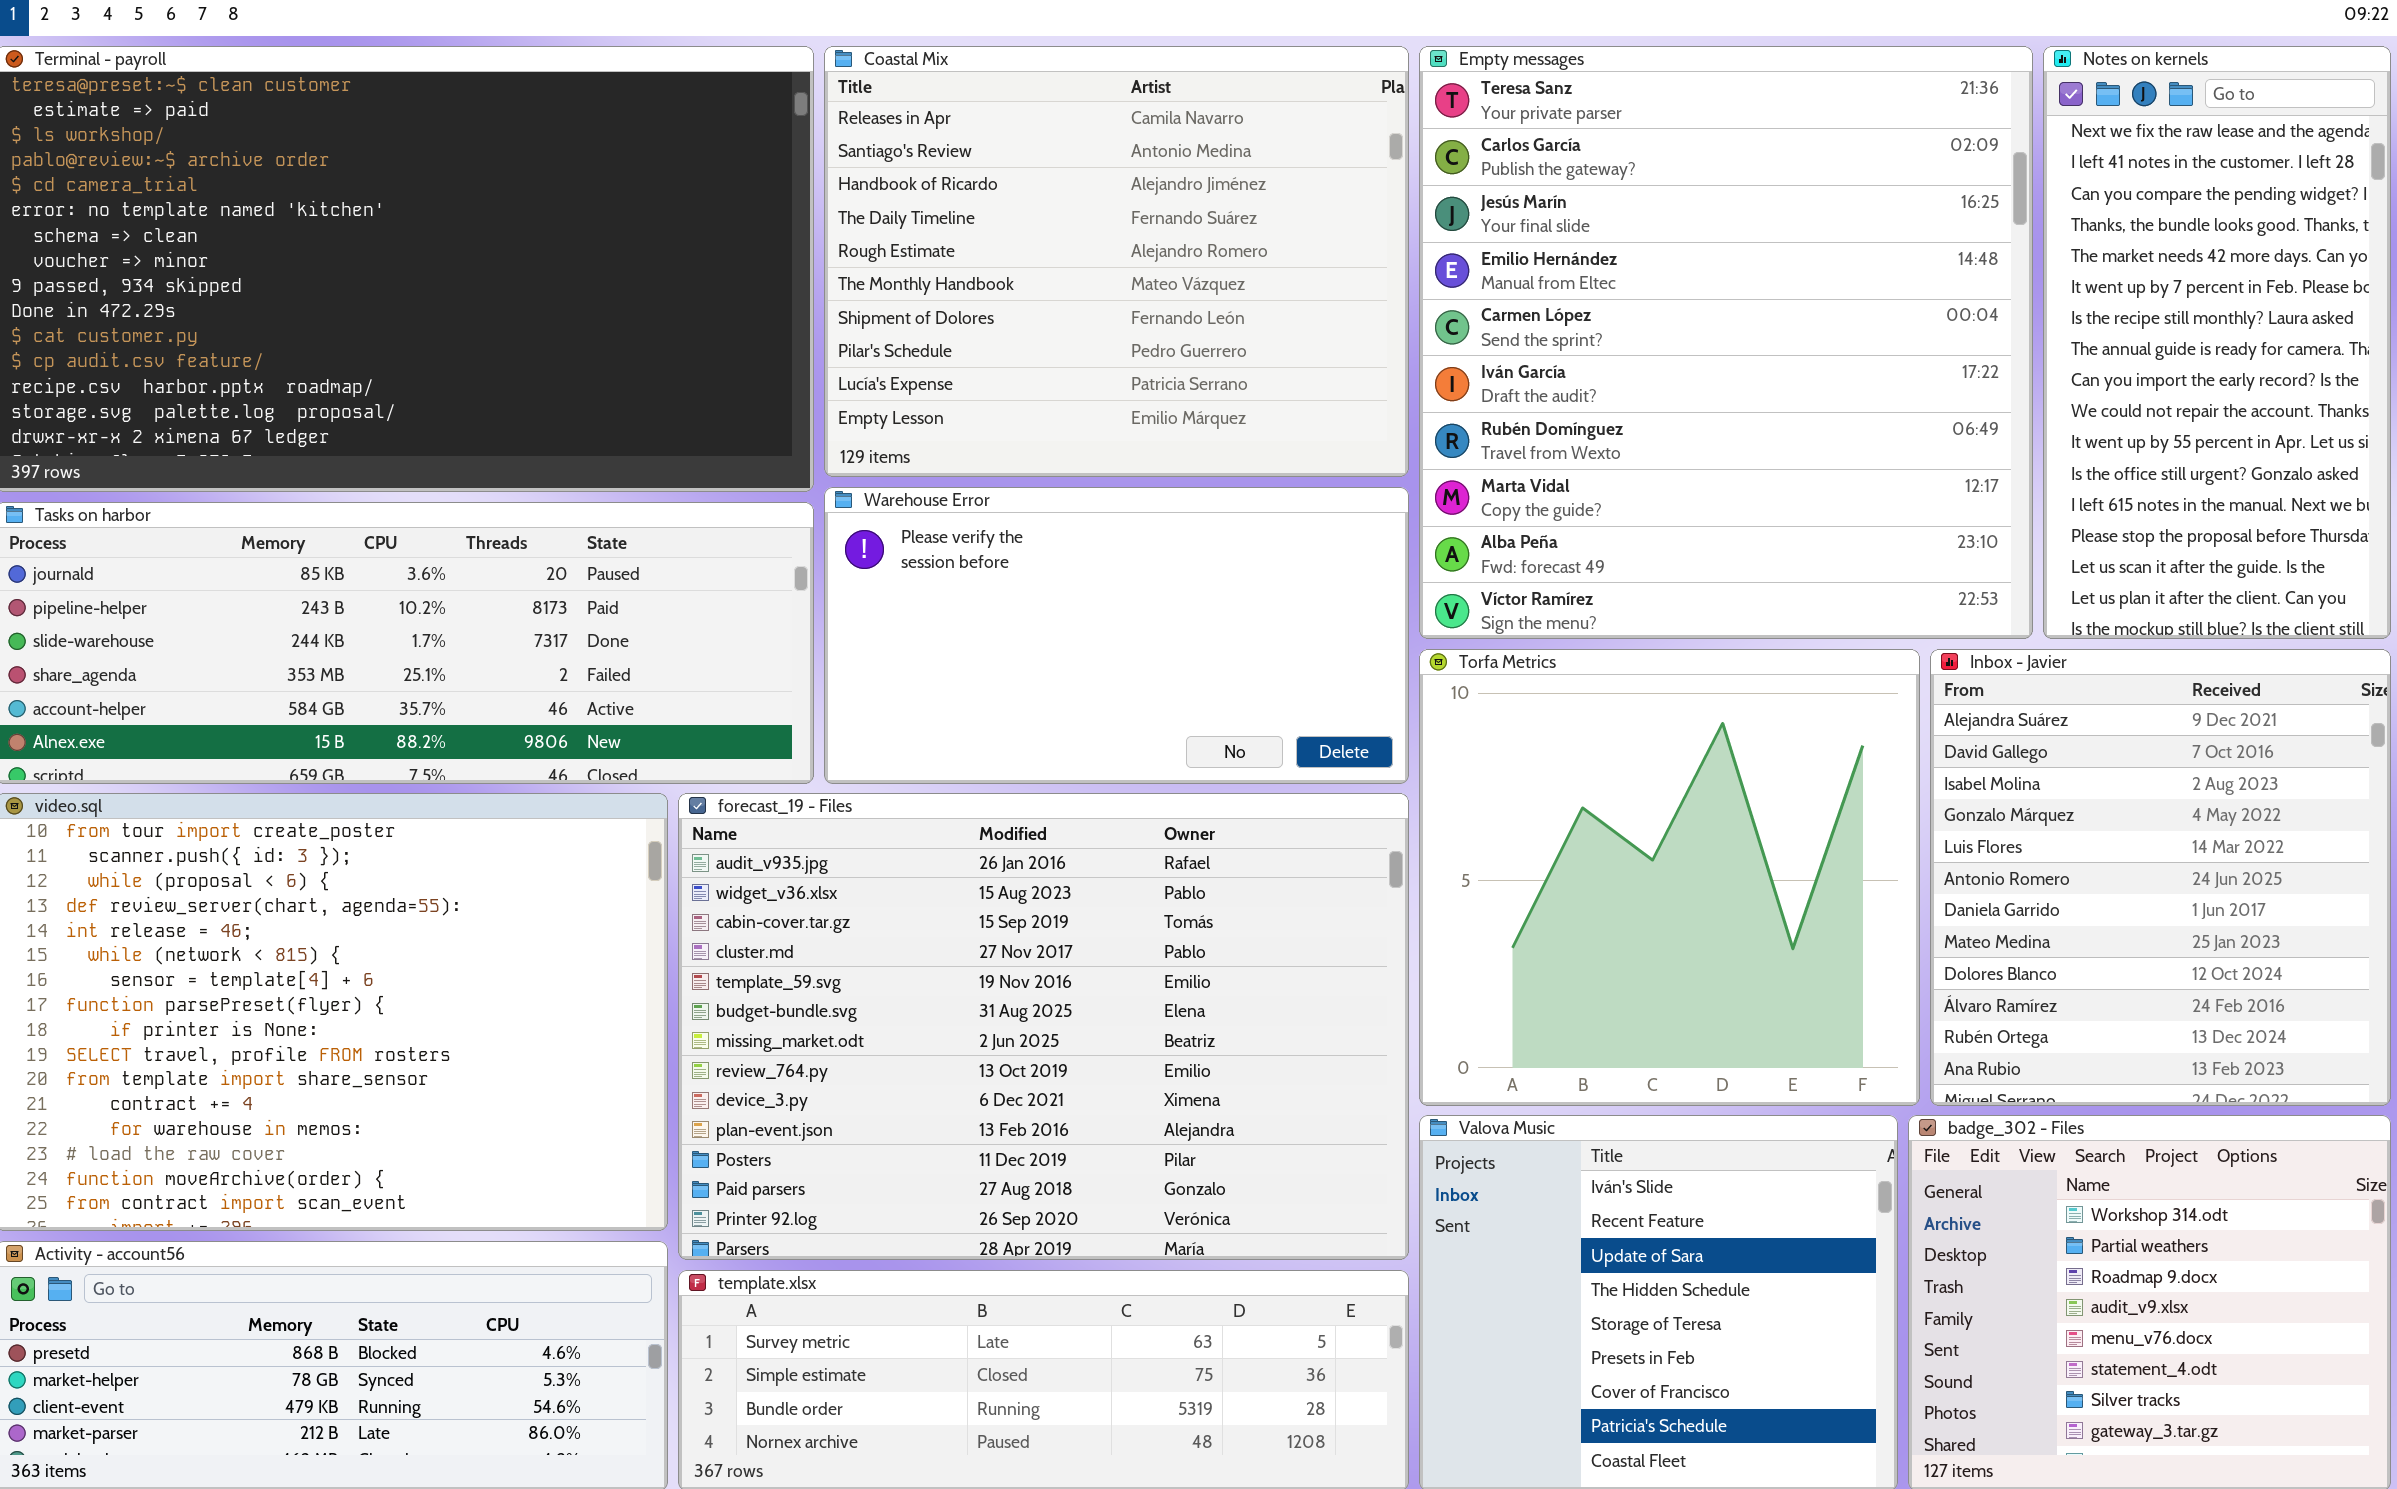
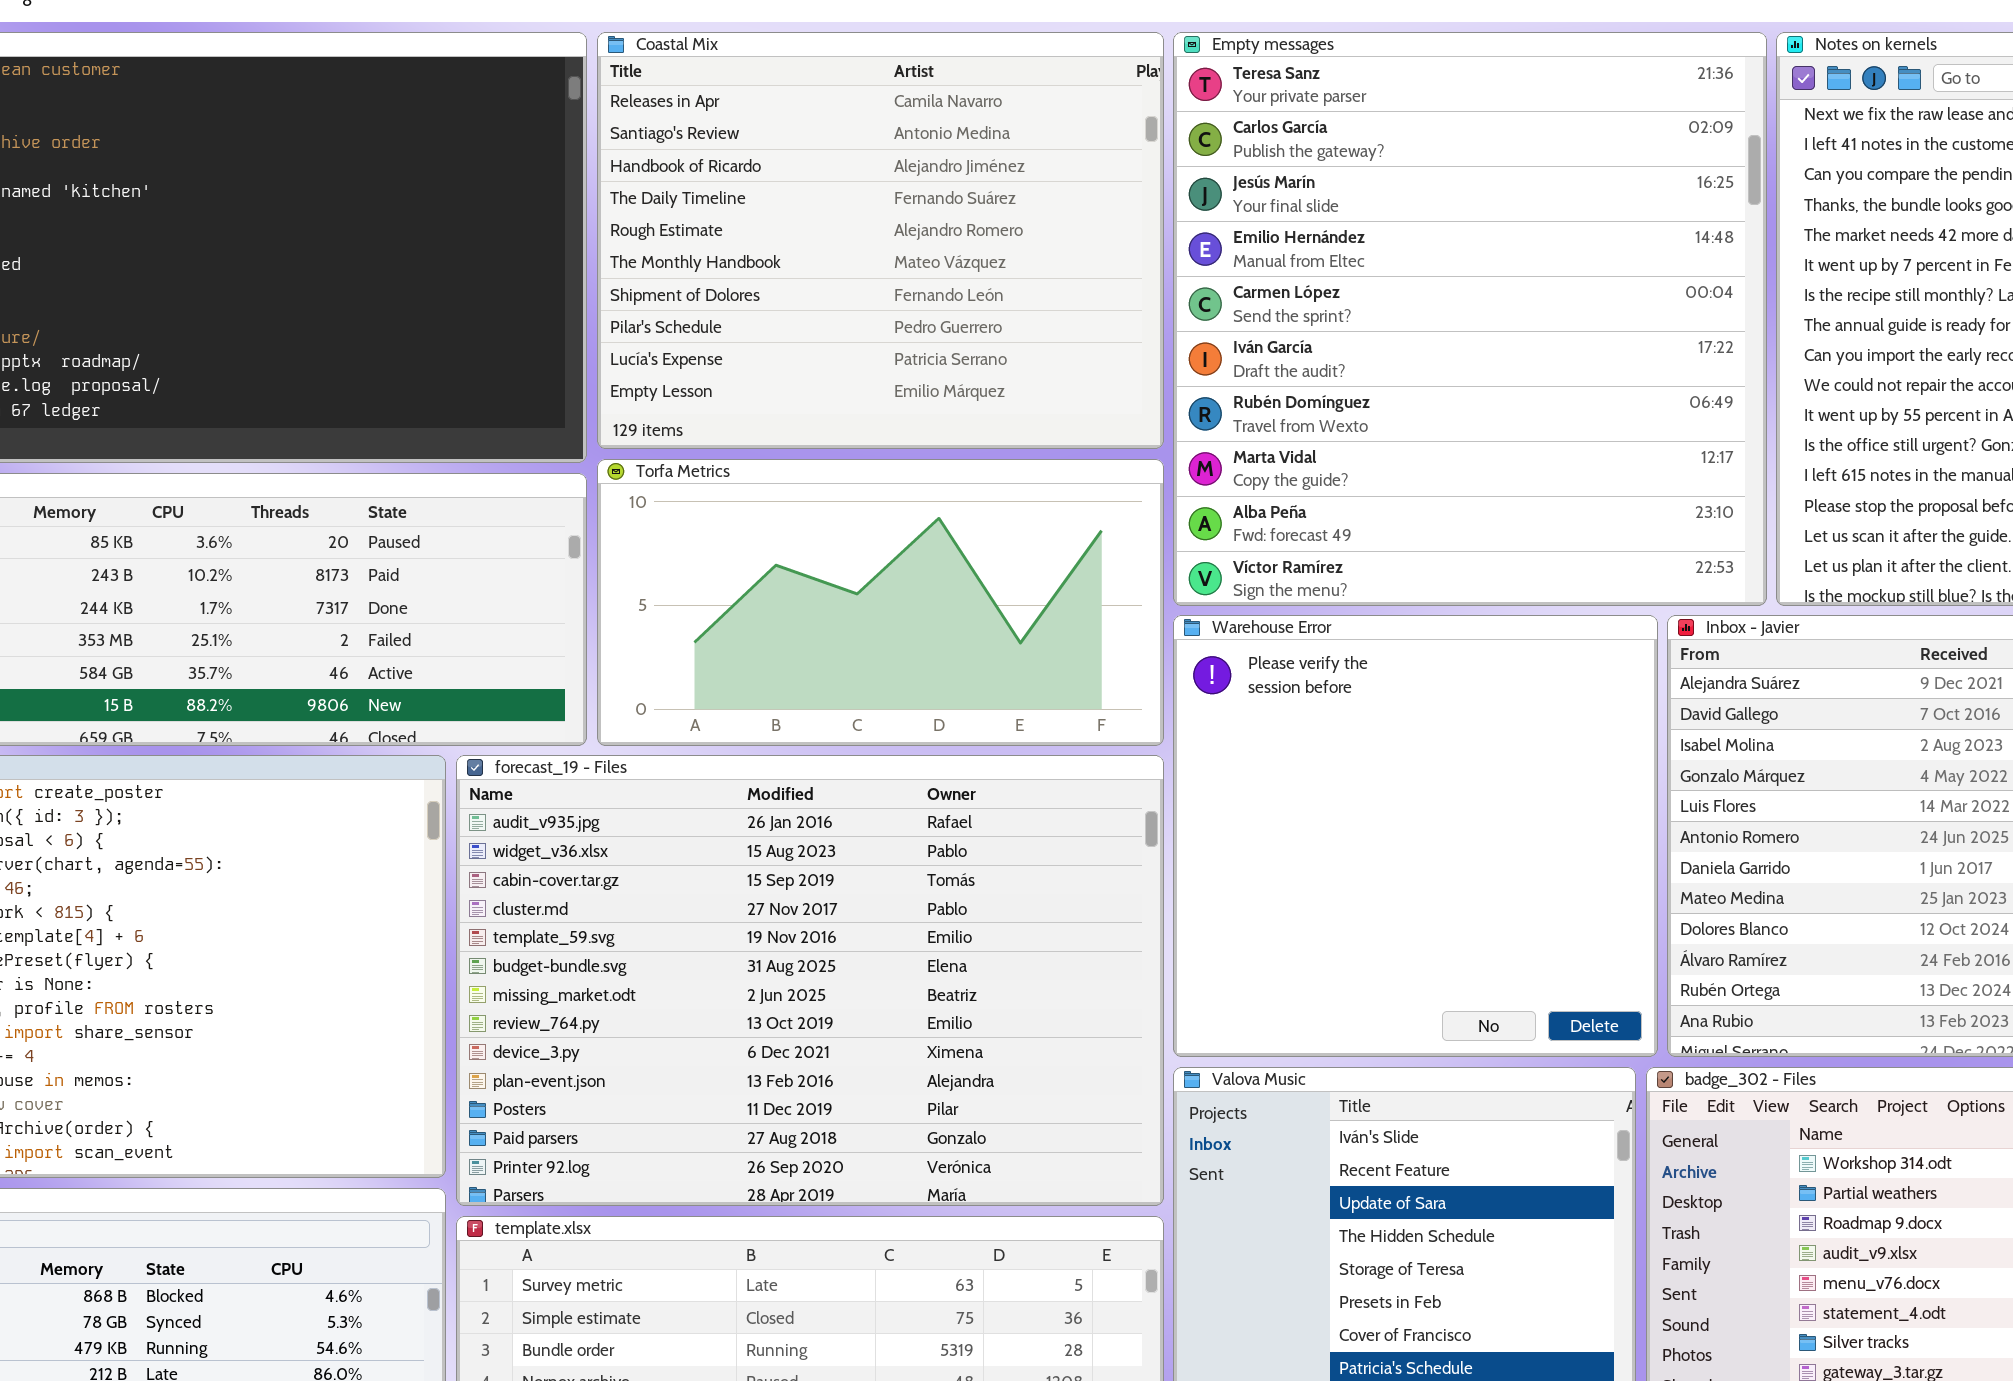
Warehouse Error: [824,487,1409,784] -> [1173,615,1658,1057], moved, resized
Torfa Metrics: [1419,649,1920,1106] -> [597,459,1164,746], moved, resized

